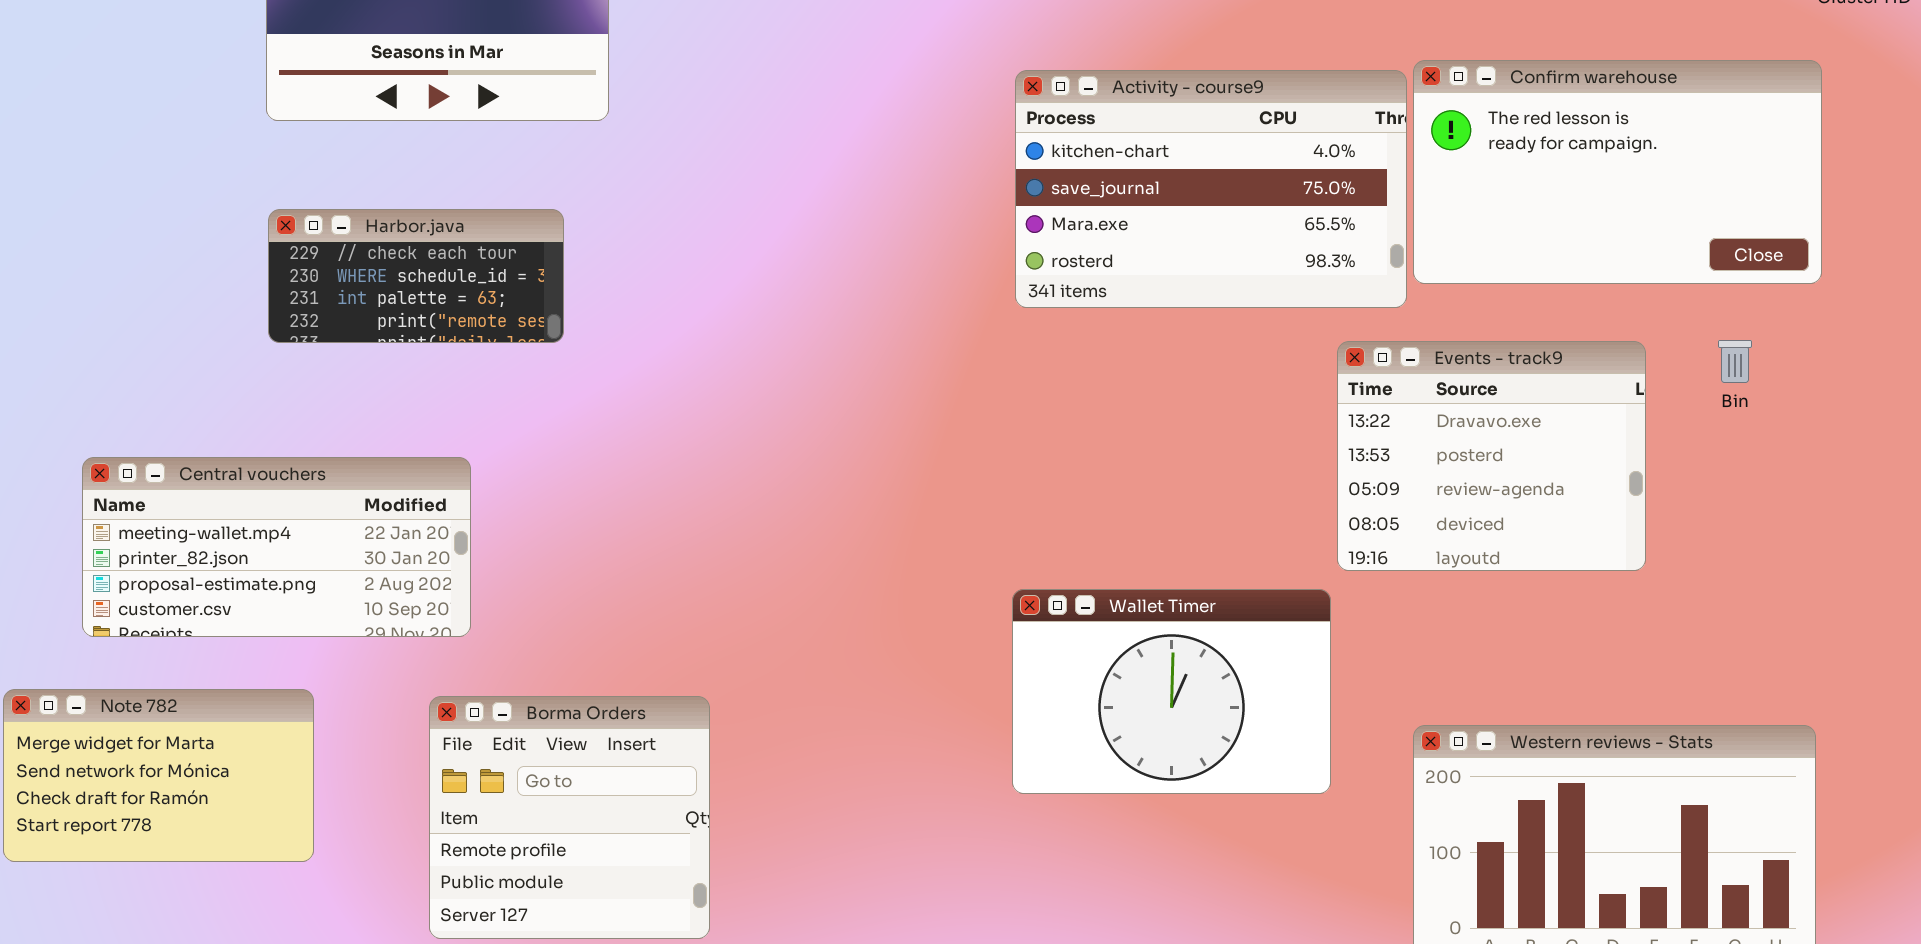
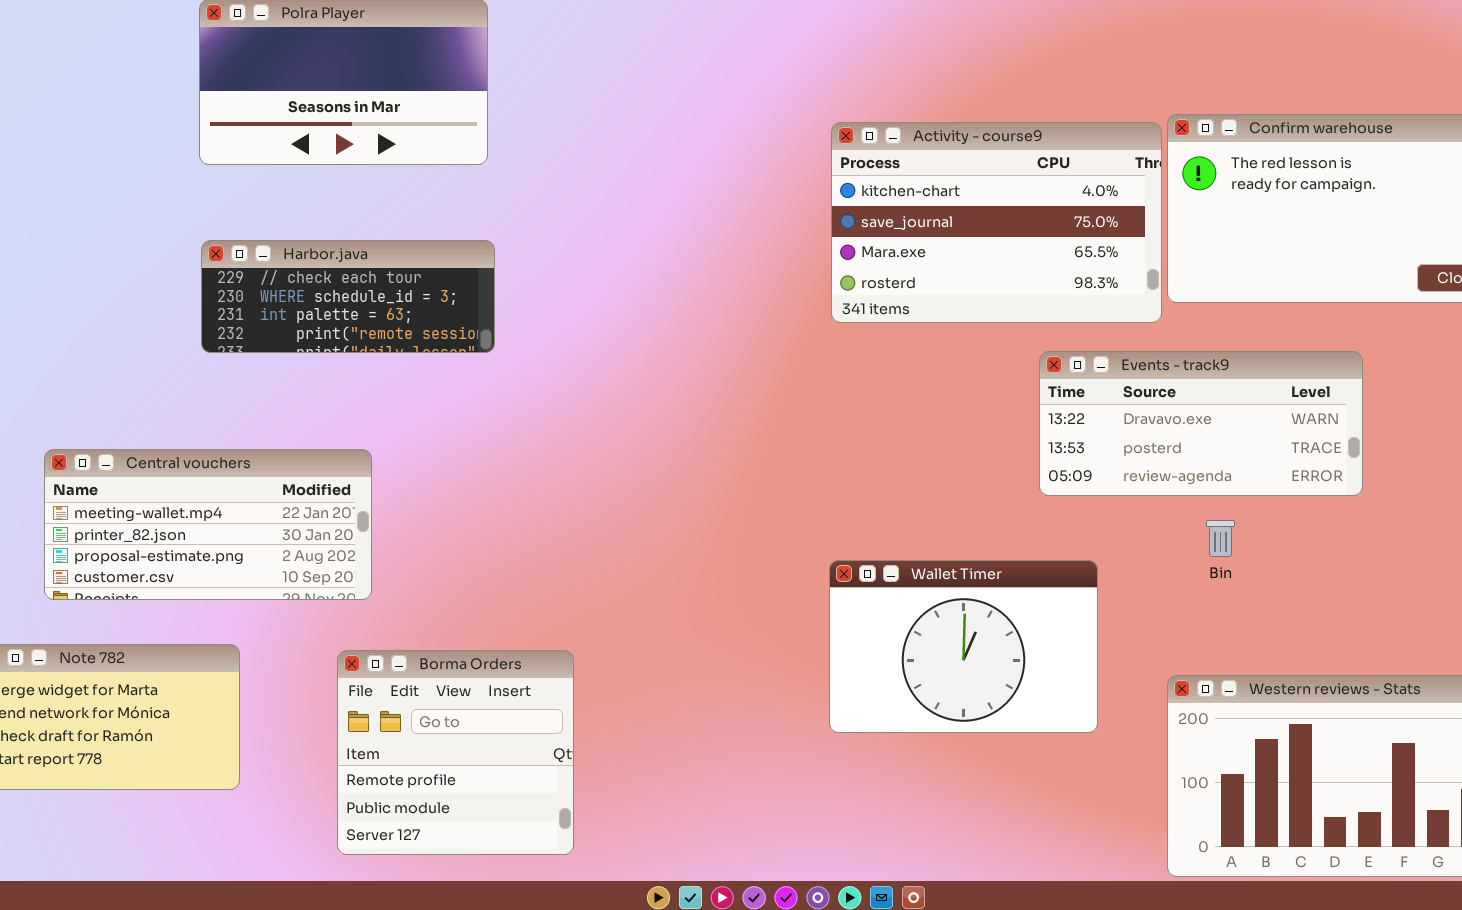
Harbor.java: [268,209,564,343] -> [201,240,495,353], resized
Bin: [1718,340,1752,383] -> [1206,520,1235,557], moved
Events - track9: [1337,341,1646,571] -> [1039,351,1363,496], resized

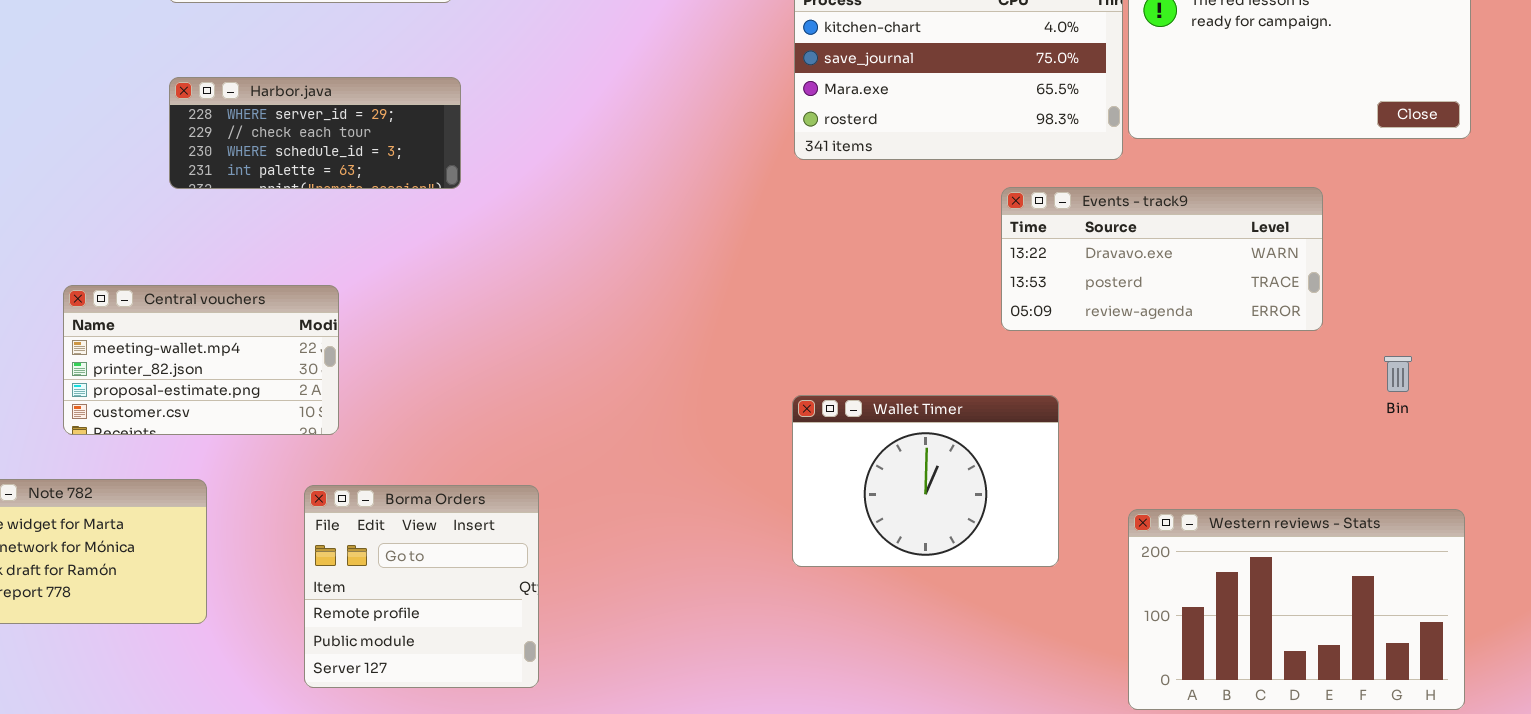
Harbor.java: [201,240,495,353] -> [169,77,461,189], scrolled up 1 row
Central vouchers: [44,449,372,600] -> [63,285,339,435], resized
Bin: [1206,520,1235,557] -> [1384,356,1412,392], moved

